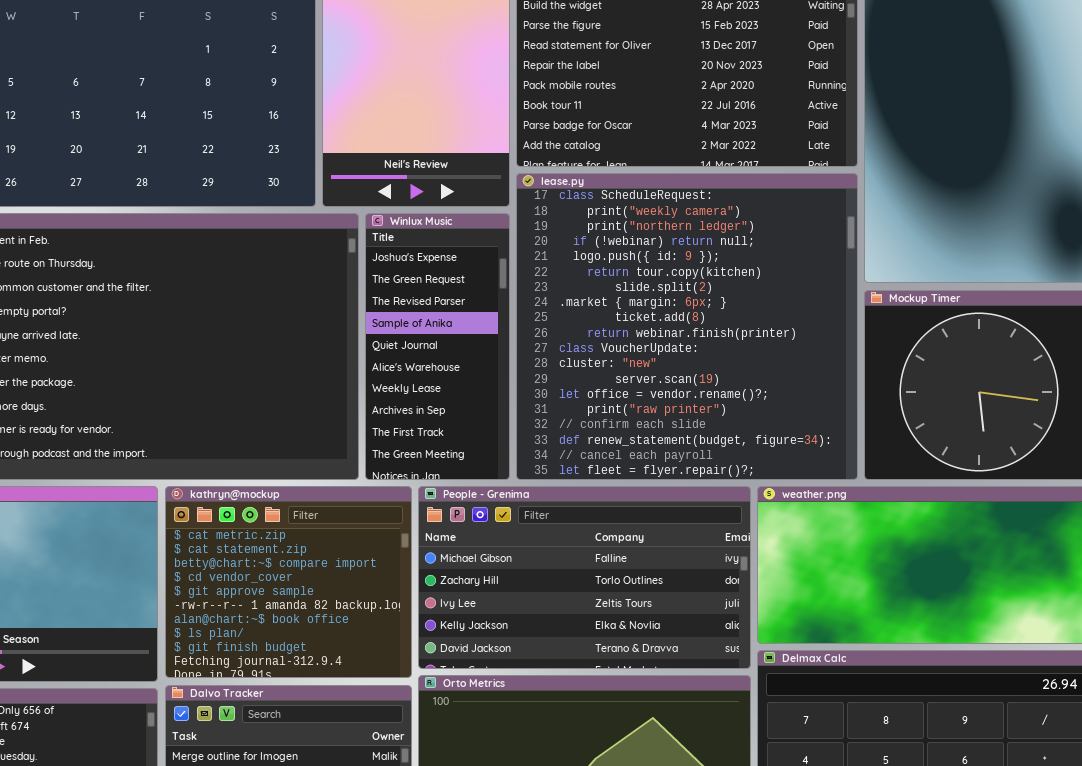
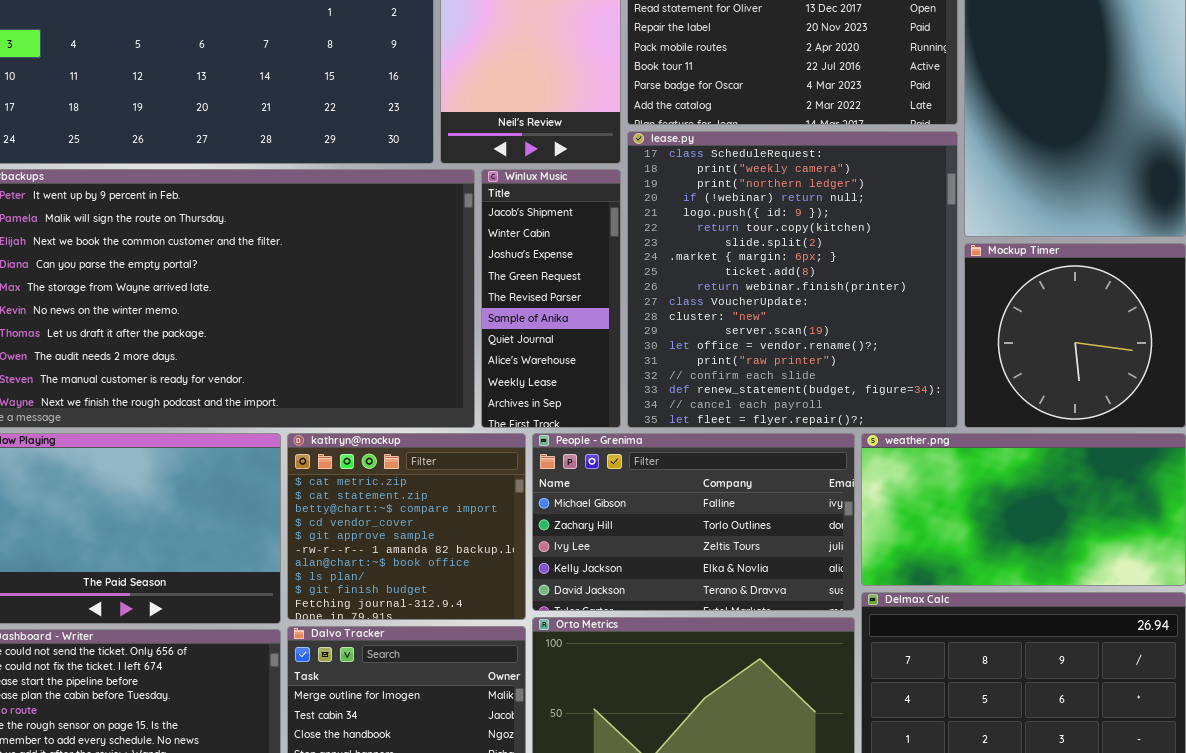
Winlux Music: [365,213,510,480] -> [481,169,621,428], scrolled up 2 rows

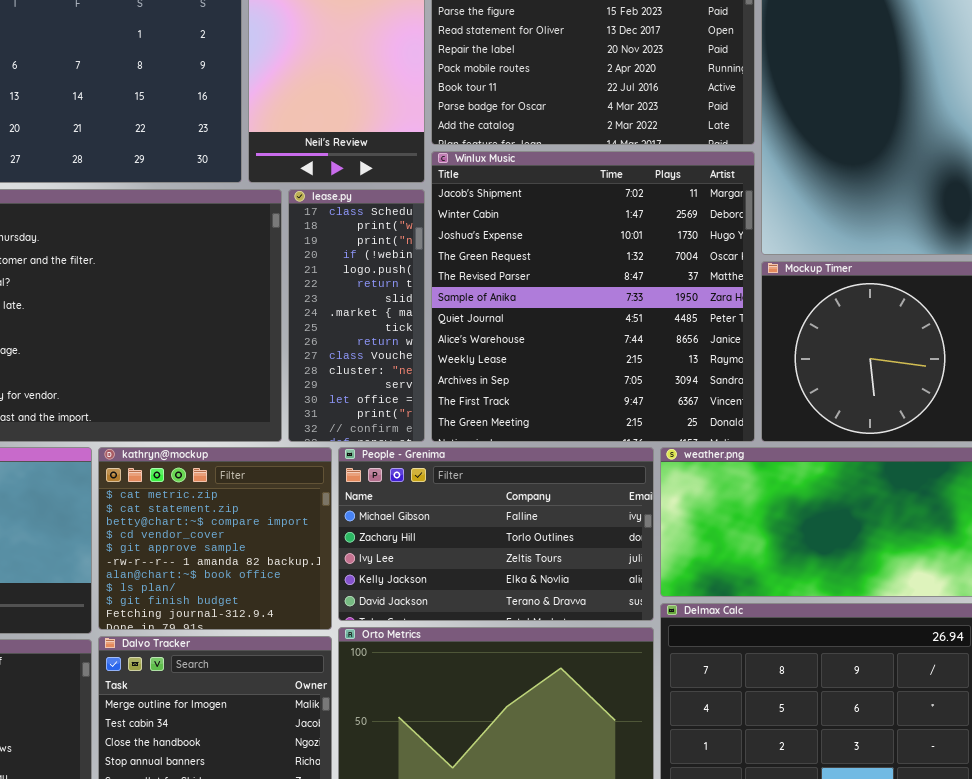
lease.py: [627,131,958,428] -> [288,189,425,442], moved, resized
Winlux Music: [481,169,621,428] -> [431,151,755,442], moved, resized

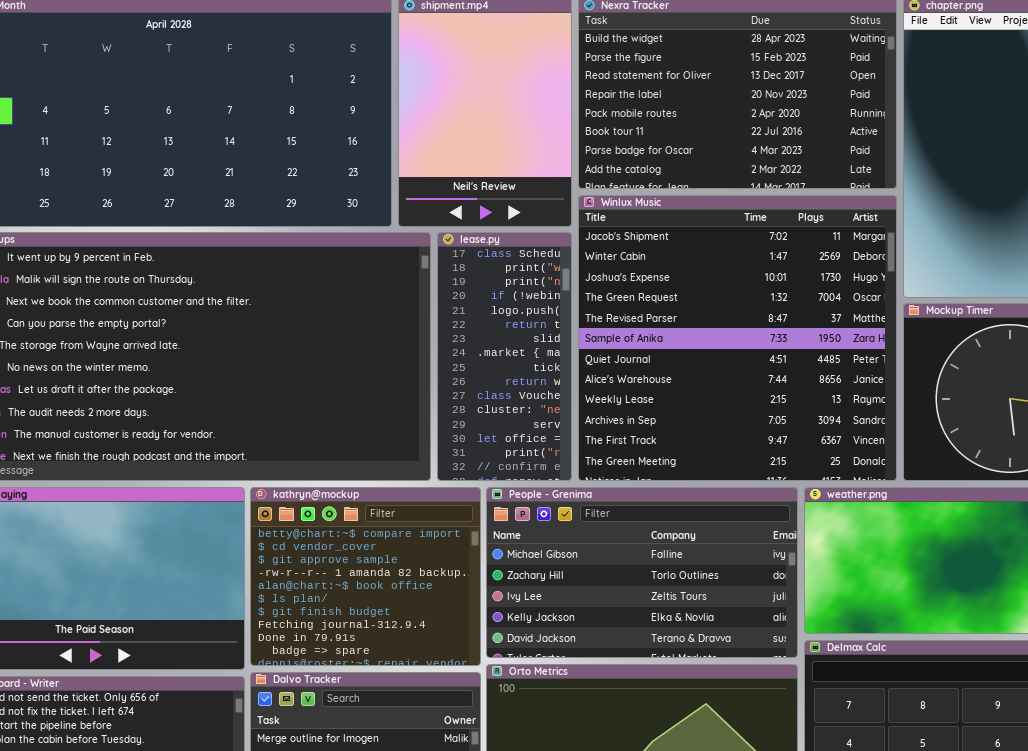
kathryn@mockup: [98,447,332,630] -> [250,487,481,666], scrolled down 2 rows

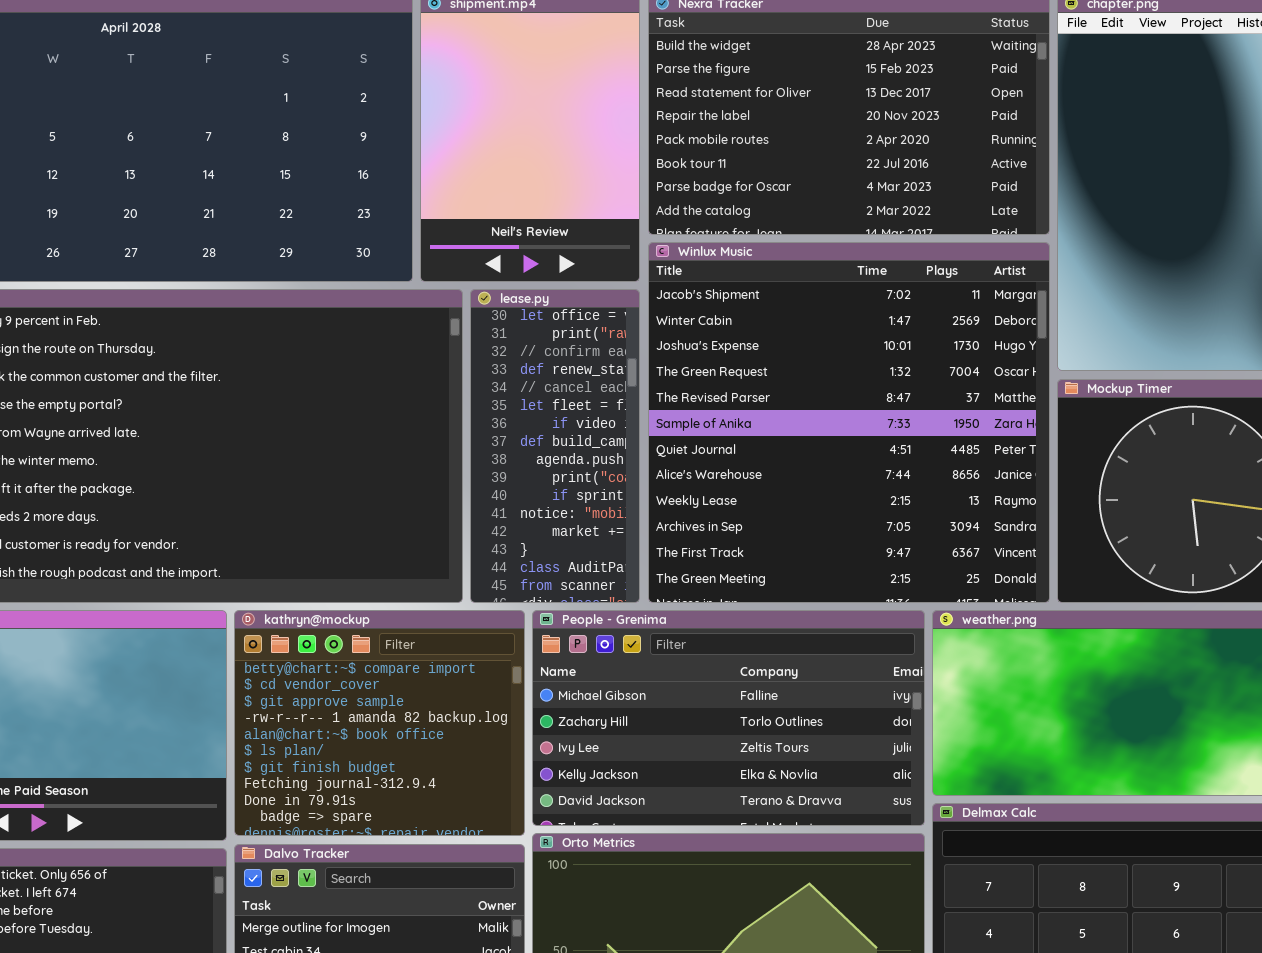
lease.py: [437,232,572,481] -> [470,289,640,603], scrolled down 13 rows

